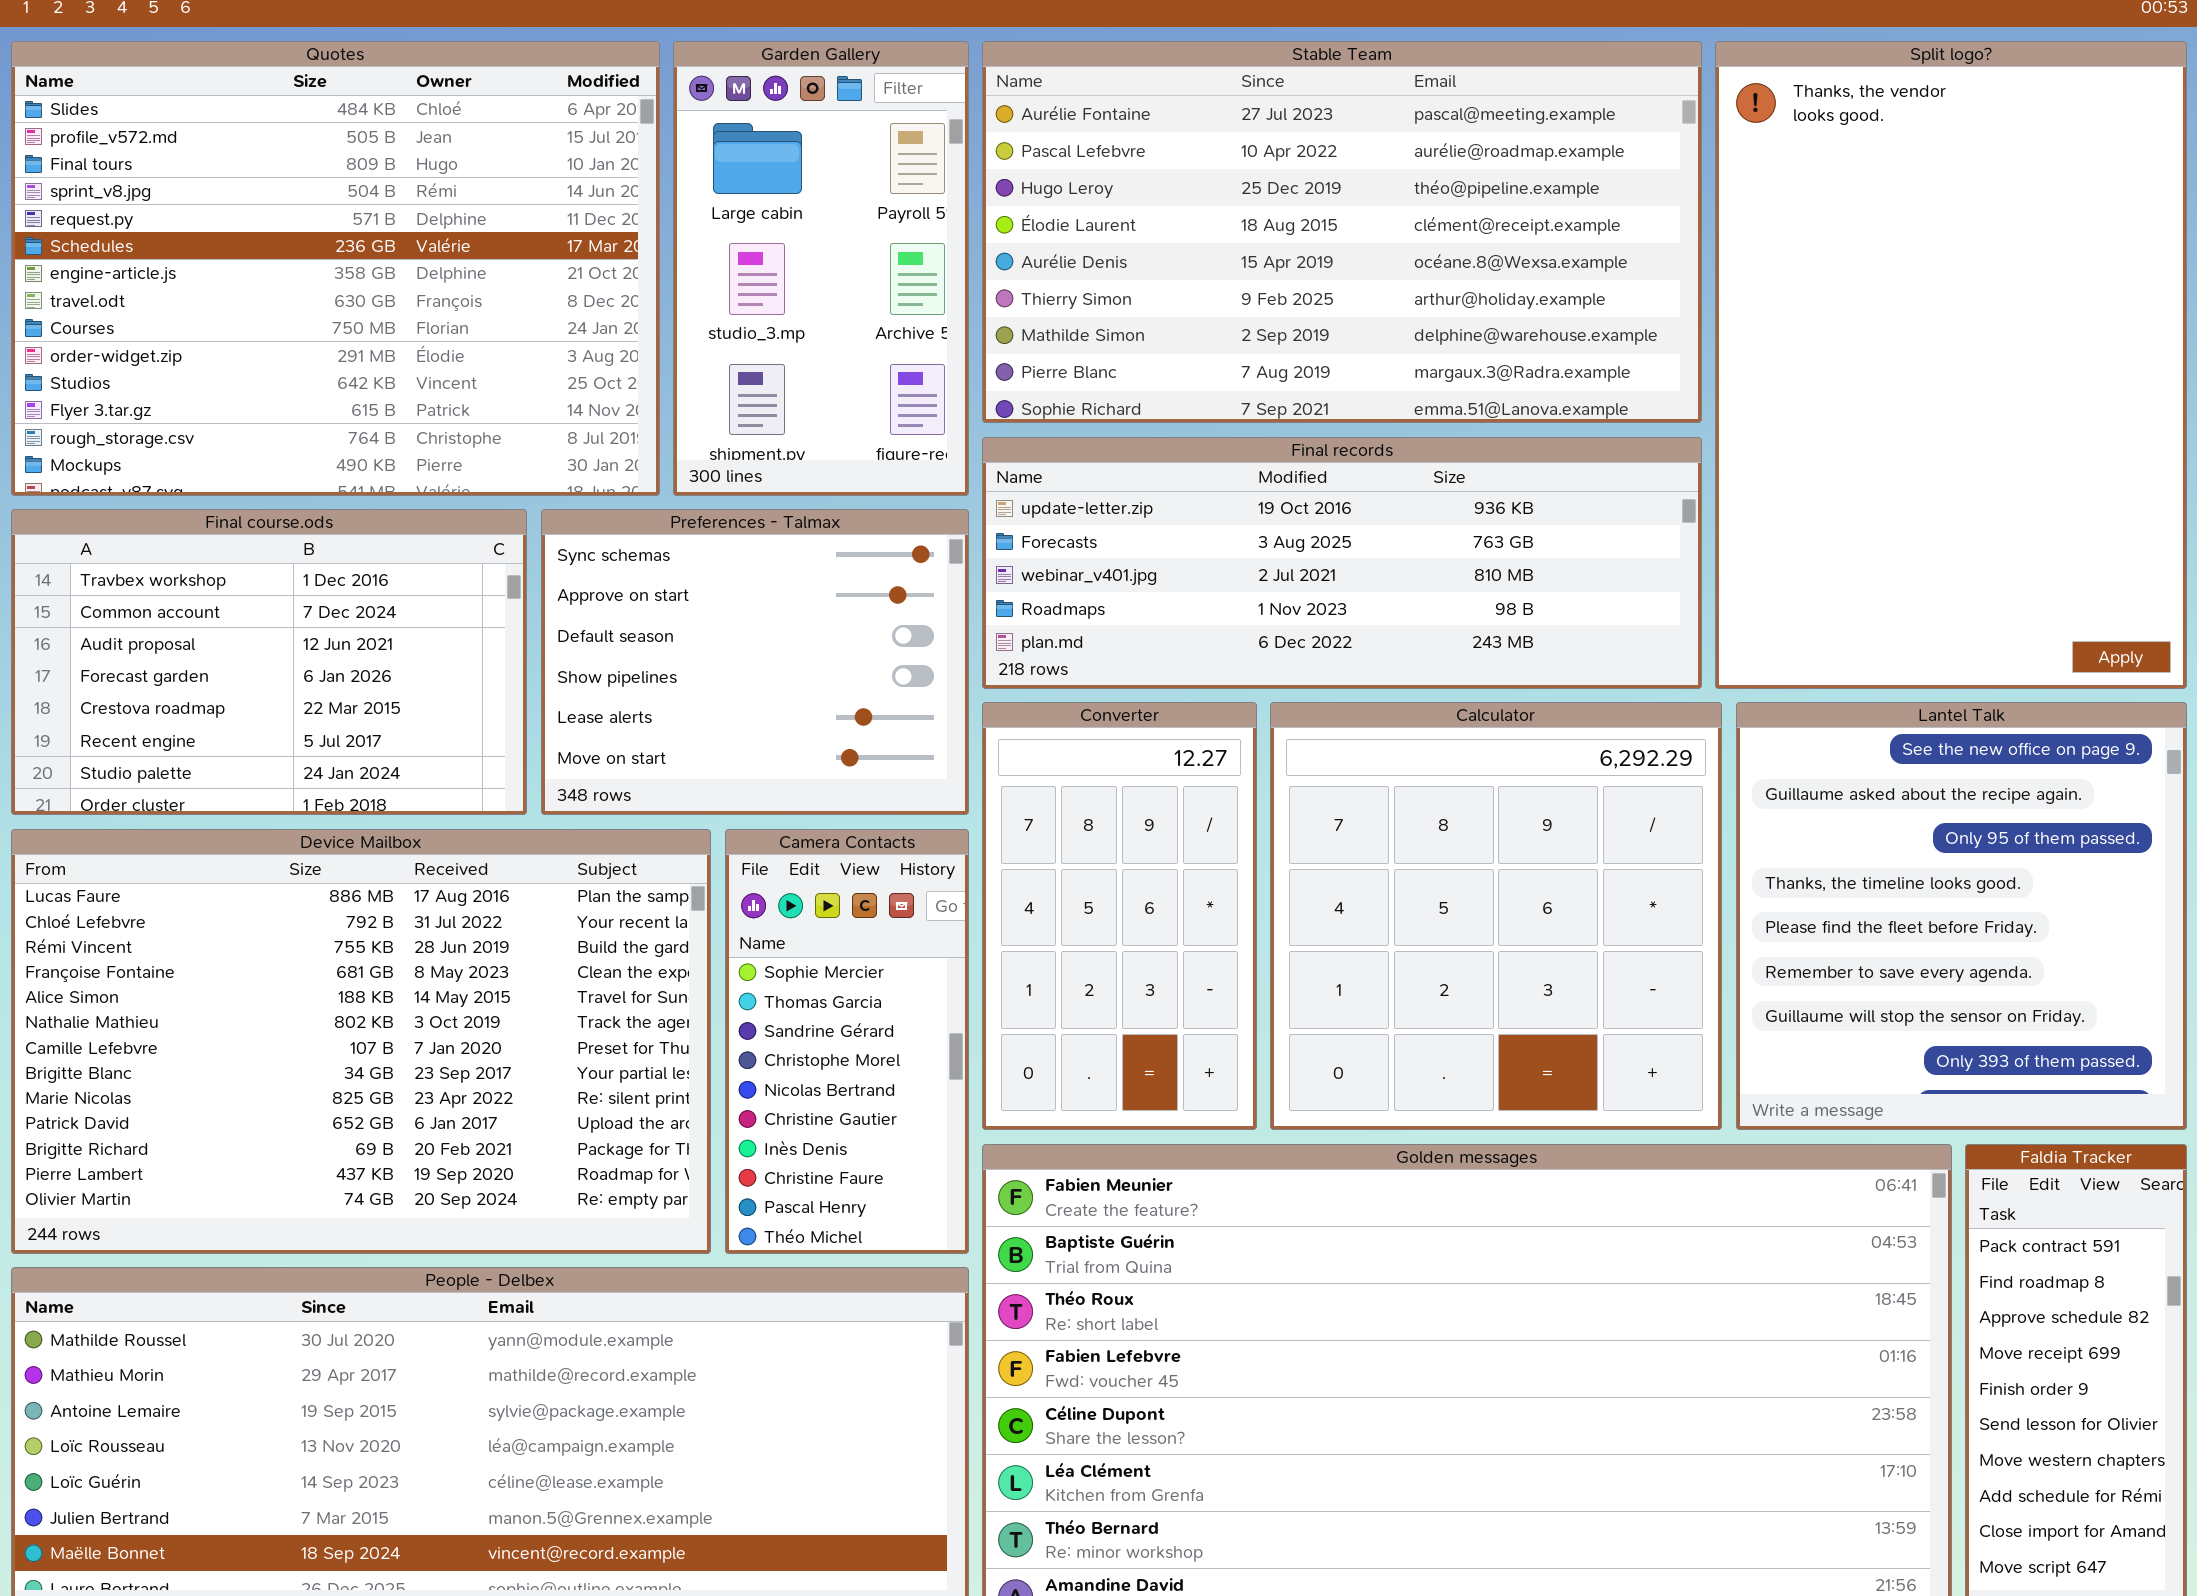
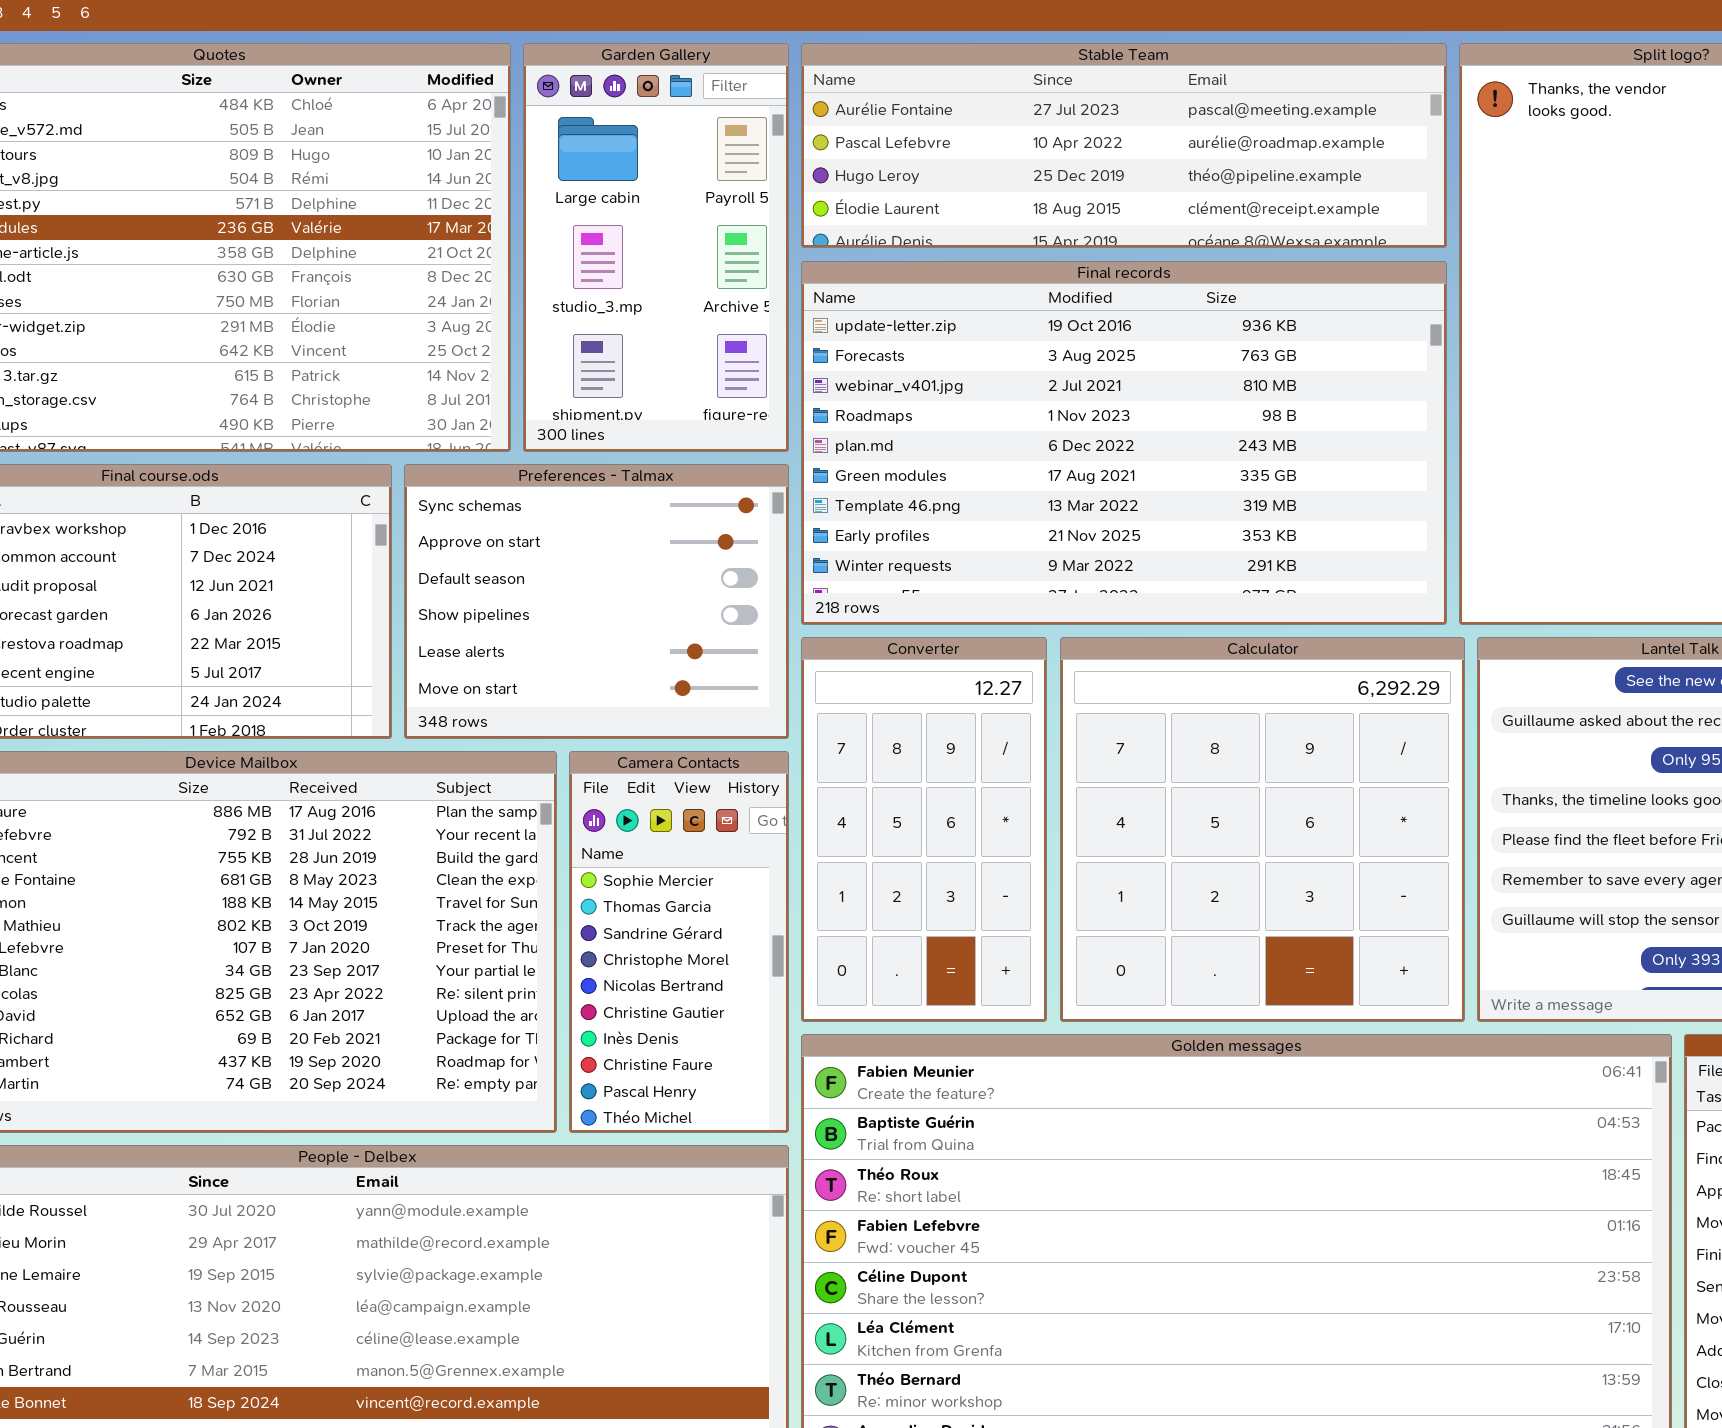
Stable Team: [982,41,1702,423] -> [801,43,1447,248], resized
Final records: [982,437,1702,689] -> [801,261,1447,625], resized

